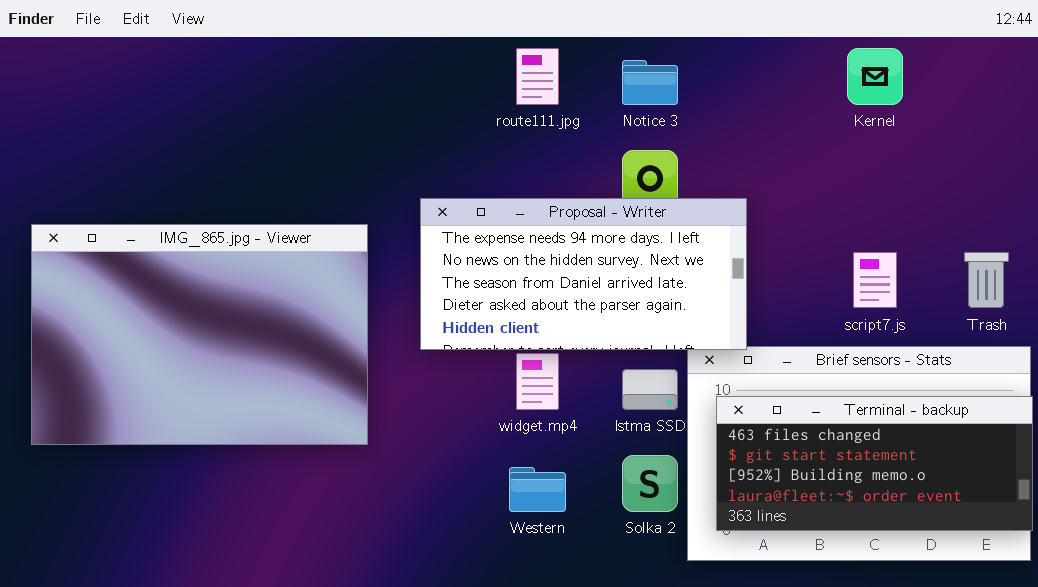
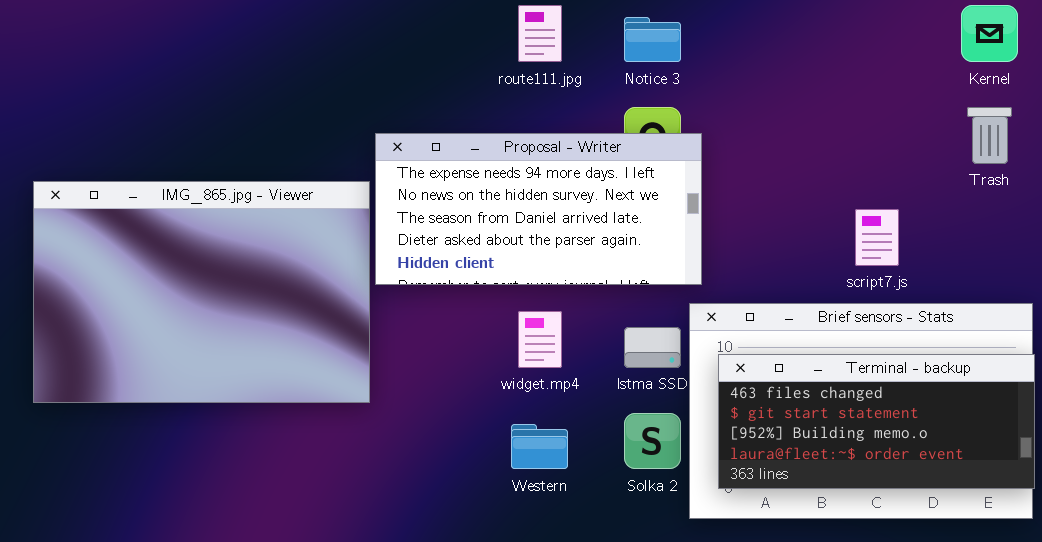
Kernel: [847,48,903,105] -> [961,5,1018,62], moved
Proposal - Writer: [420,198,747,350] -> [375,133,702,285], moved
Trash: [964,252,1009,308] -> [967,107,1012,164], moved

